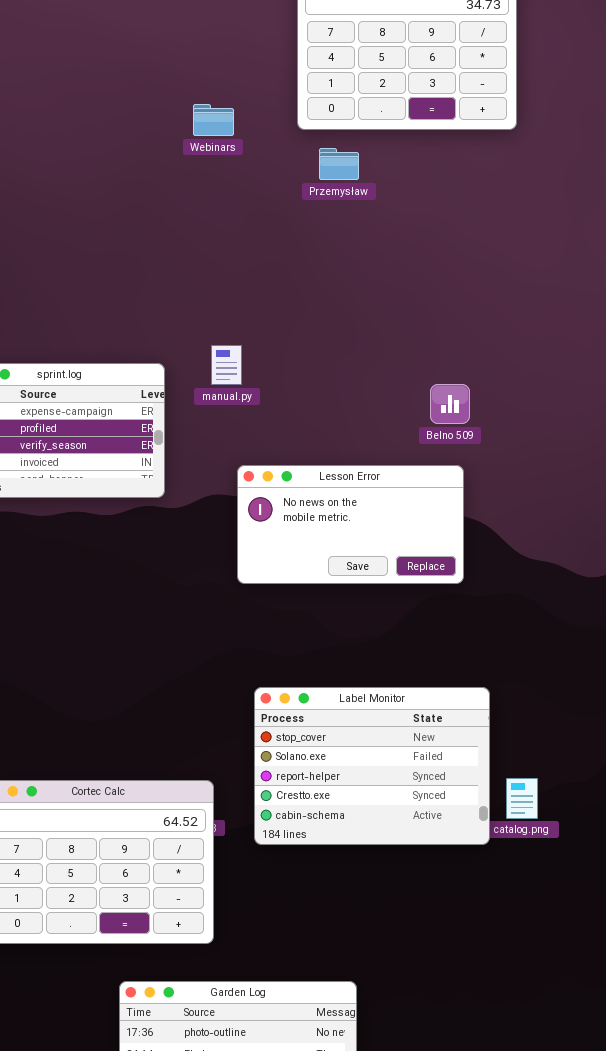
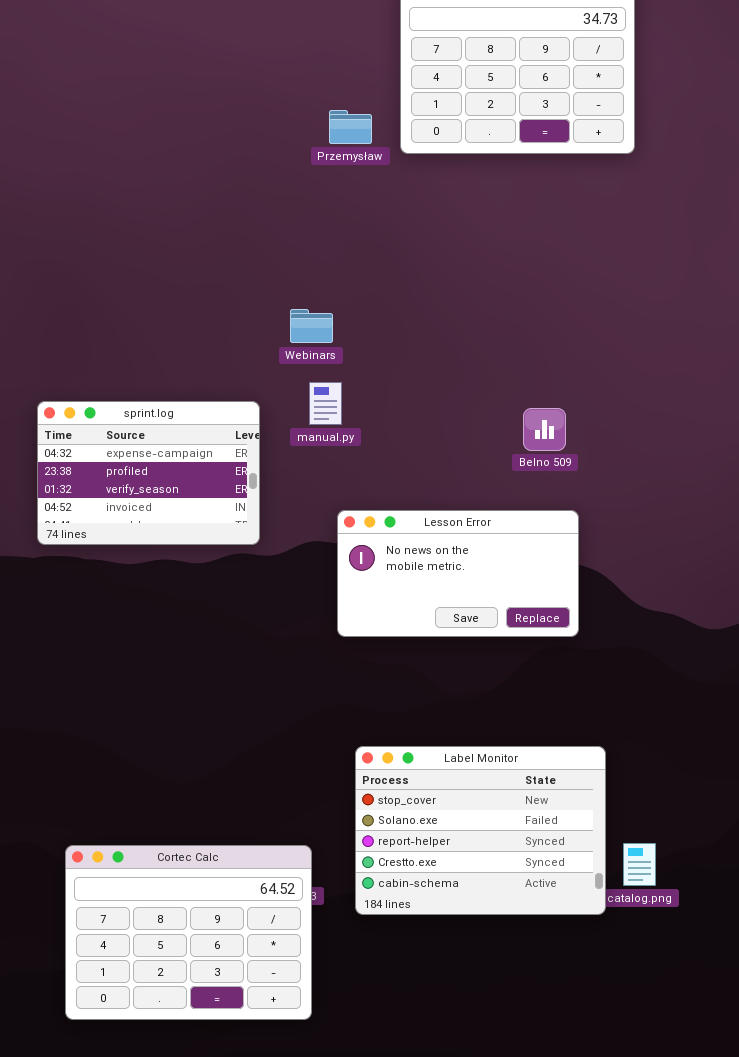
Webinars: [193,104,234,136] -> [290,309,333,343], moved
Przemysław: [319,148,359,180] -> [329,110,372,144], moved
Belno 509: [430,384,470,424] -> [523,408,566,451], moved

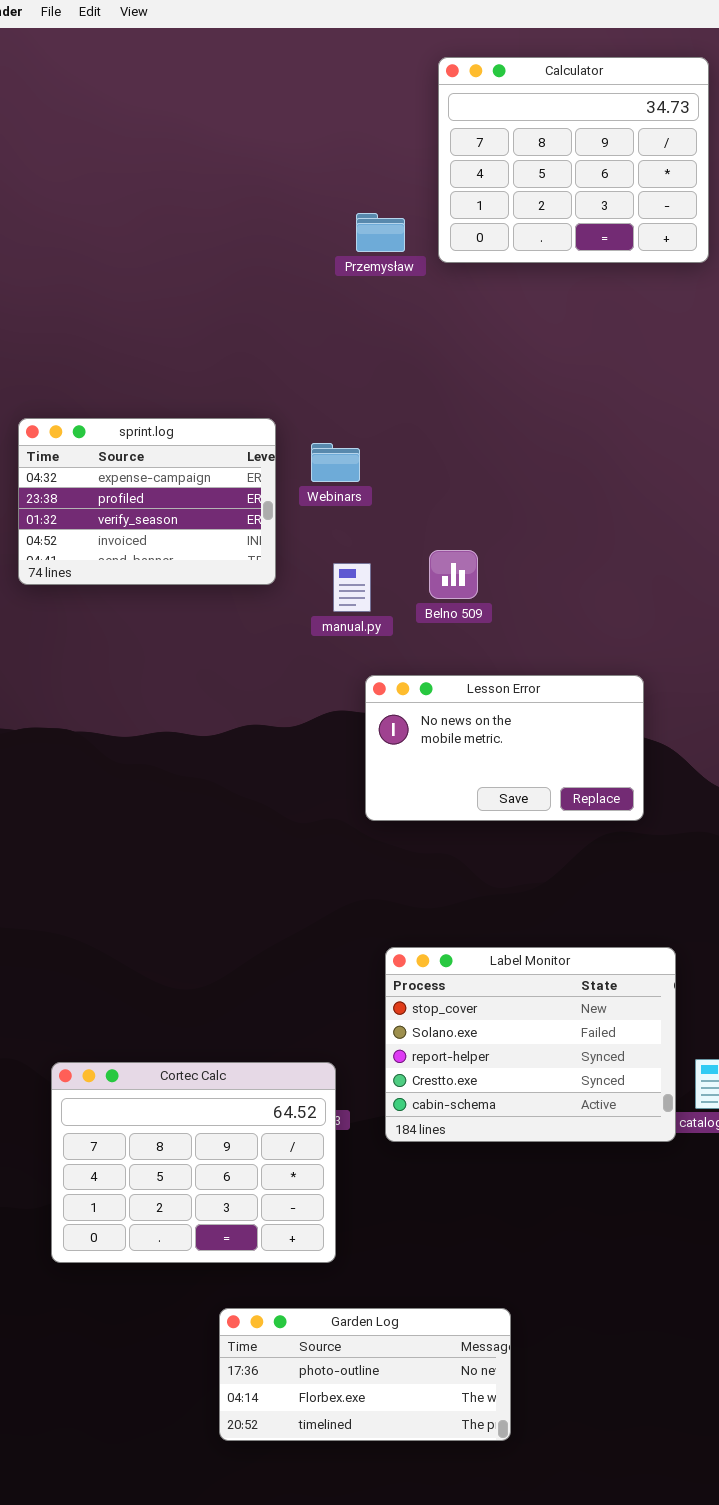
manual.py: [309,382,342,425] -> [333,563,371,612], moved
sprint.log: [37,401,260,545] -> [18,418,276,585], moved
Belno 509: [523,408,566,451] -> [429,550,478,599], moved

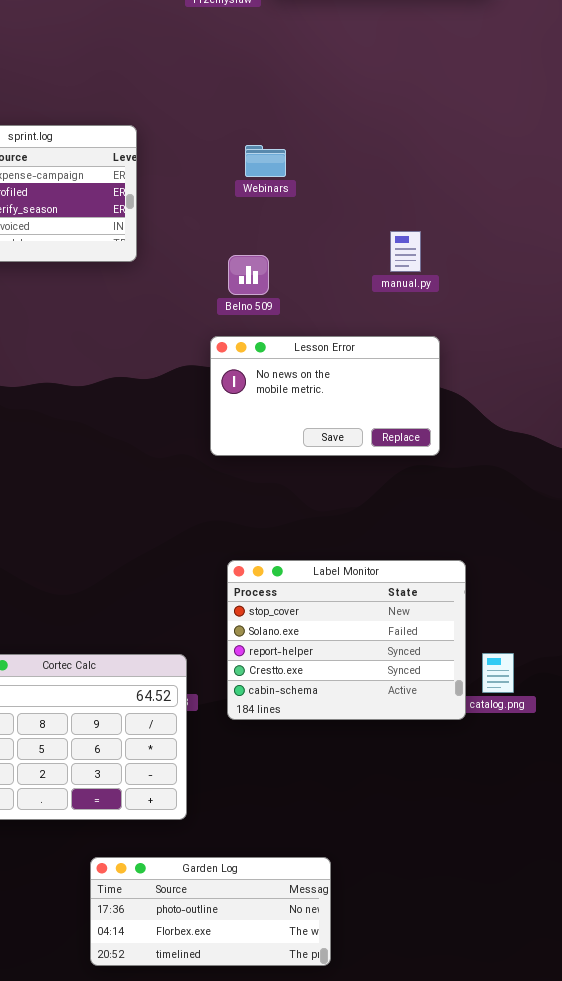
Webinars: [311,443,360,482] -> [245,145,286,177], moved
Belno 509: [429,550,478,599] -> [228,255,269,295], moved
manual.py: [333,563,371,612] -> [390,231,421,272], moved

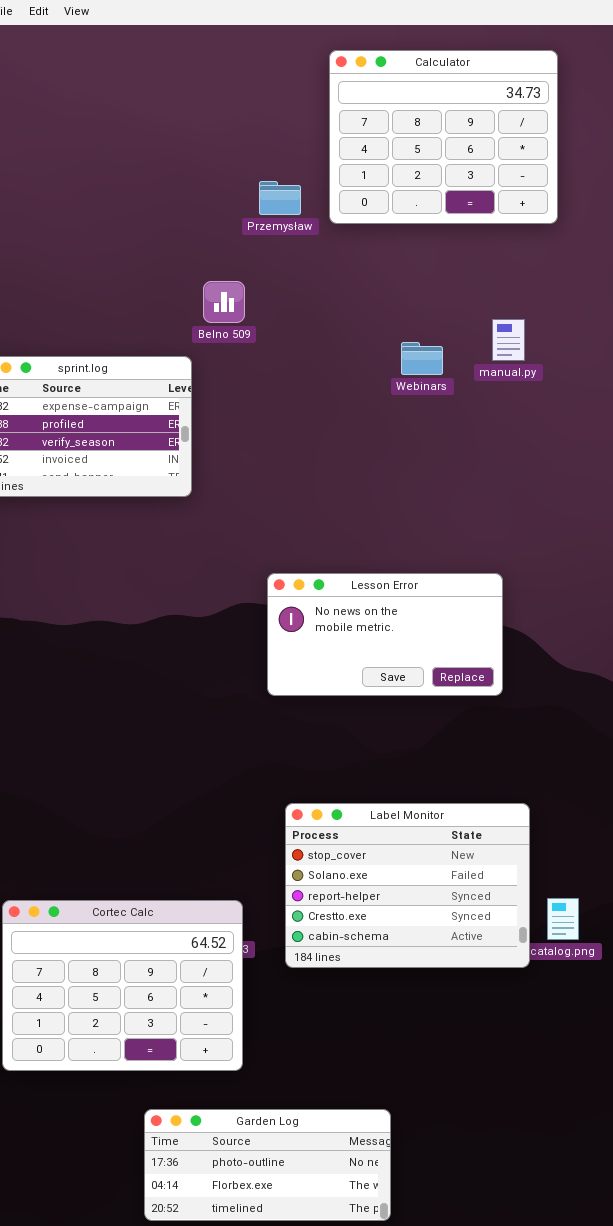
Webinars: [245,145,286,177] -> [401,342,443,375], moved
manual.py: [390,231,421,272] -> [492,319,525,361], moved
Belno 509: [228,255,269,295] -> [203,281,245,323], moved

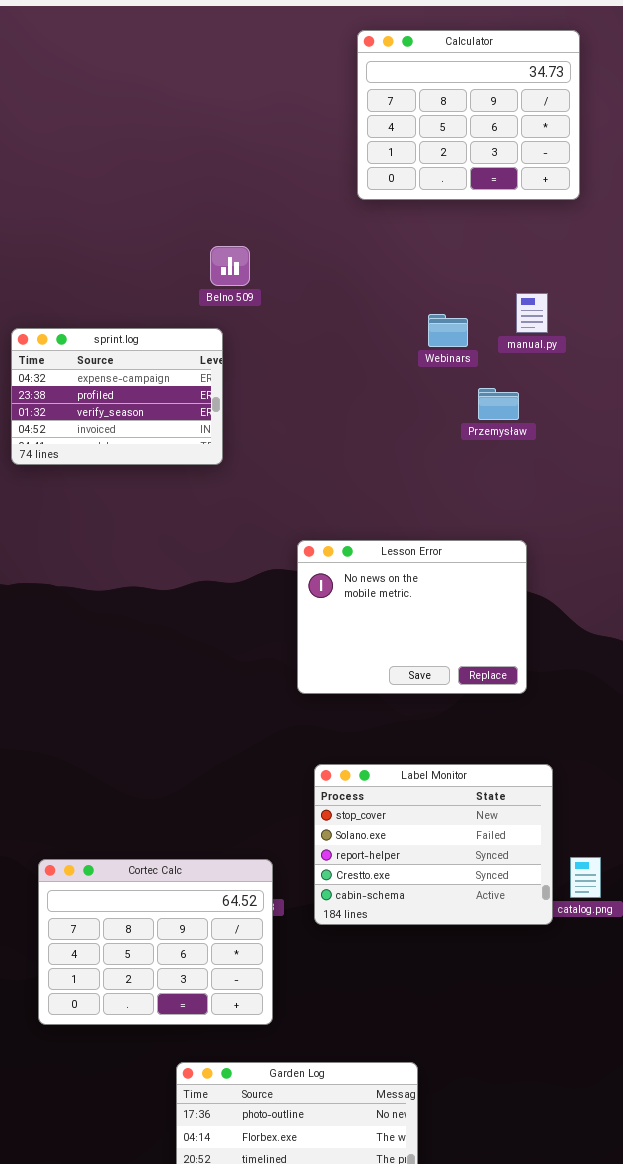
Przemysław: [259,181,301,215] -> [478,388,519,420], moved
Belno 509: [203,281,245,323] -> [210,246,250,286], moved
Lesson Error: [267,573,503,696] -> [297,540,527,694], resized

